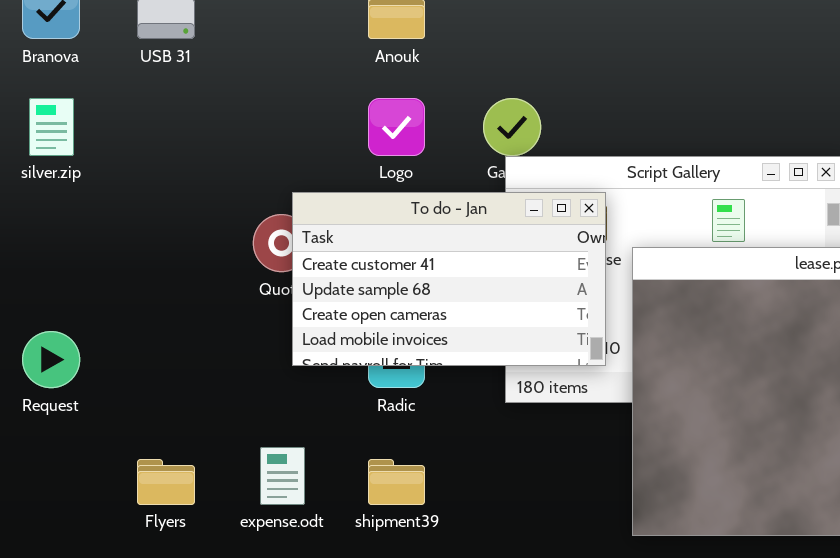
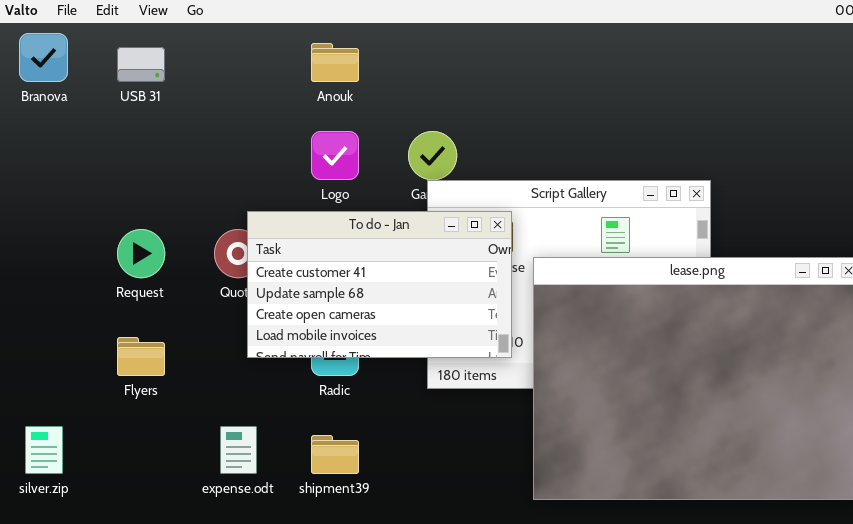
silver.zip: [29,98,74,156] -> [25,426,63,474], moved
Request: [22,331,80,388] -> [117,229,165,278], moved
Flyers: [137,459,195,505] -> [117,337,165,376], moved

